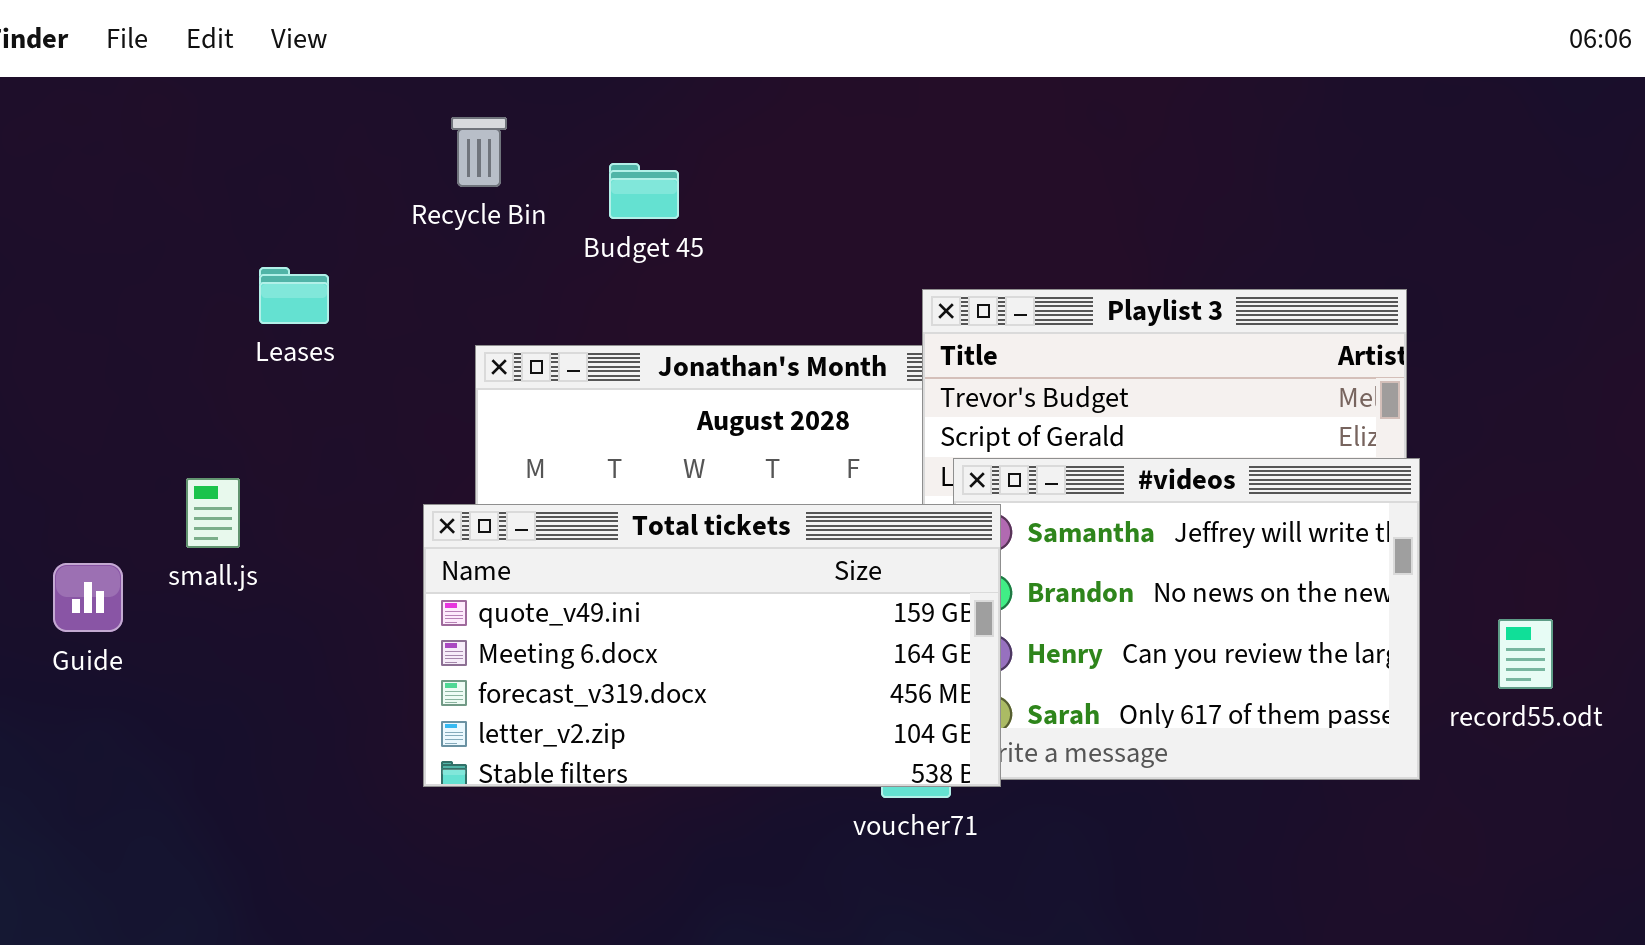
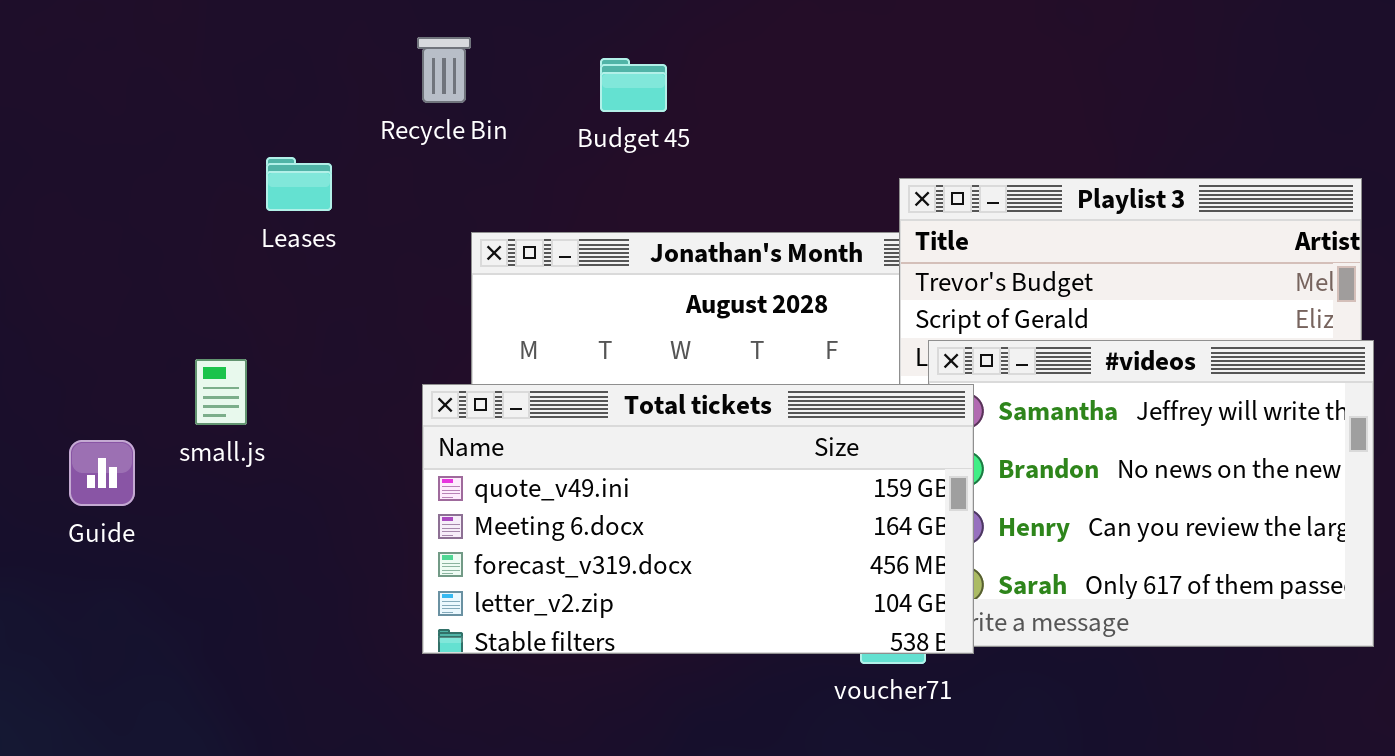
Recycle Bin: [451,117,507,187] -> [417,37,471,103], moved

